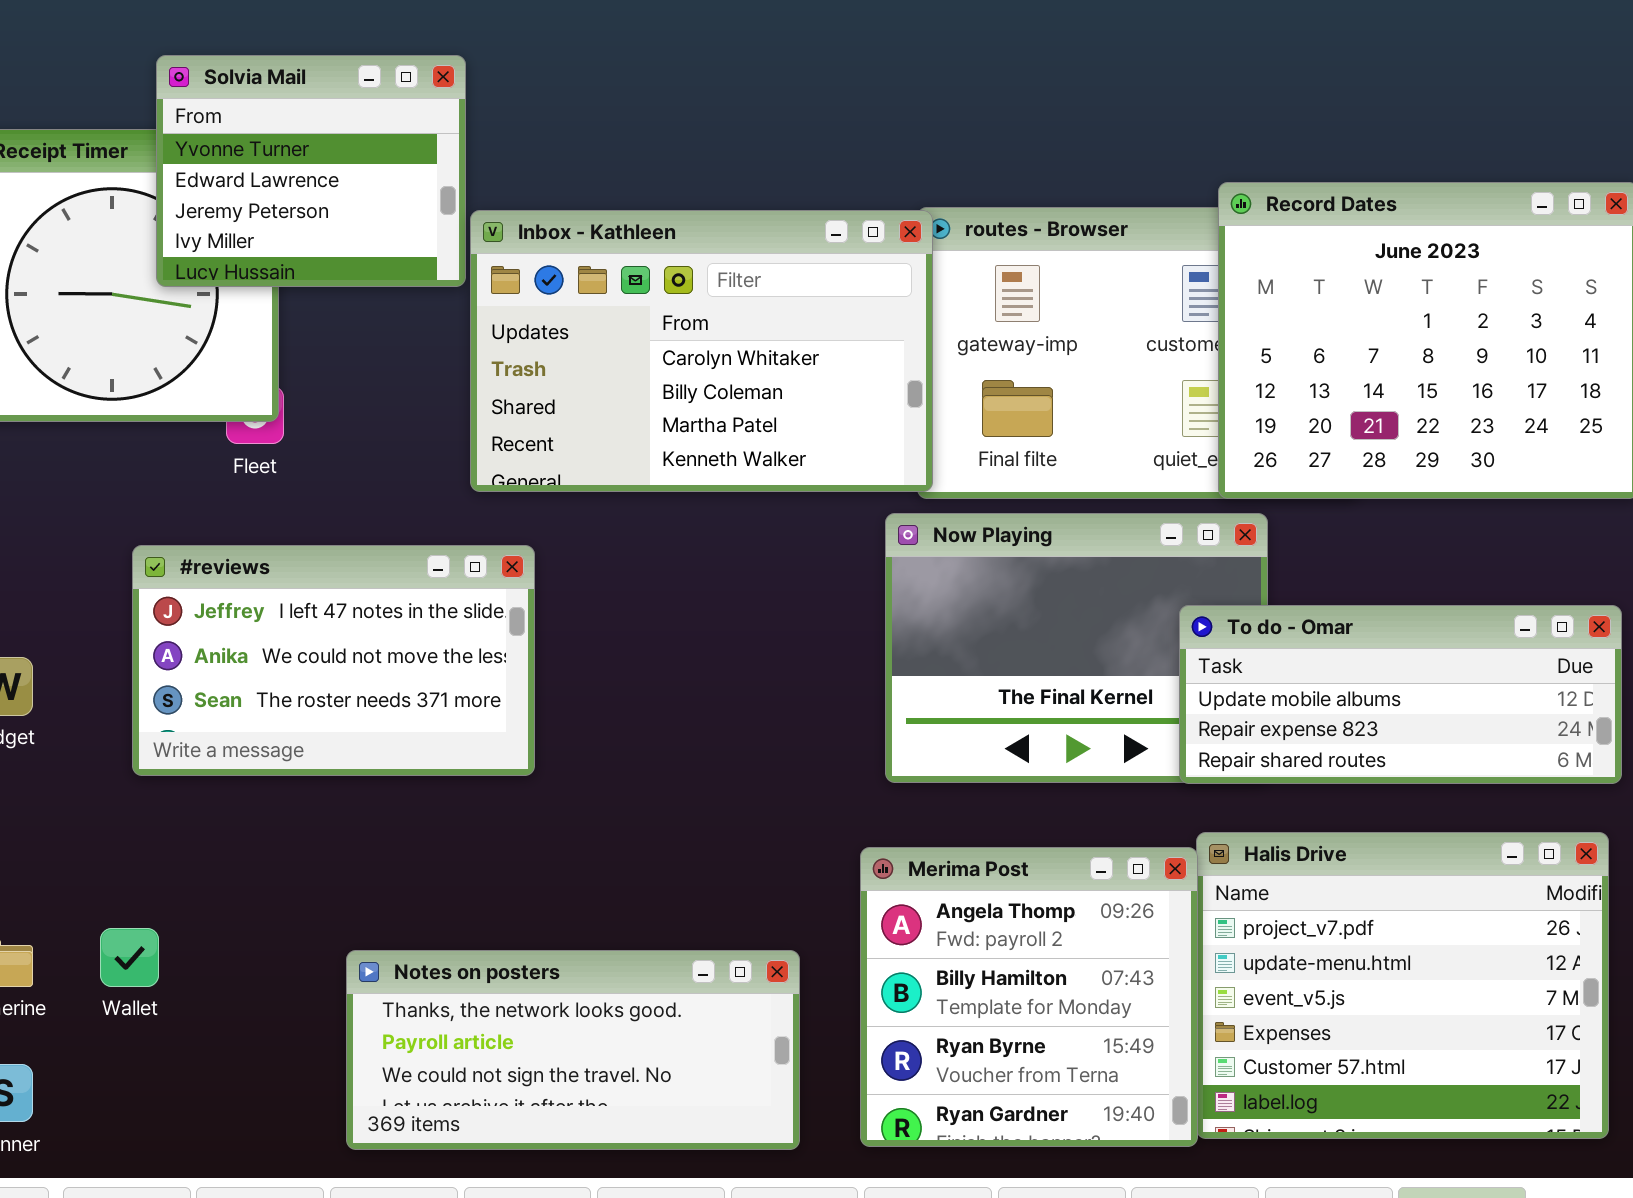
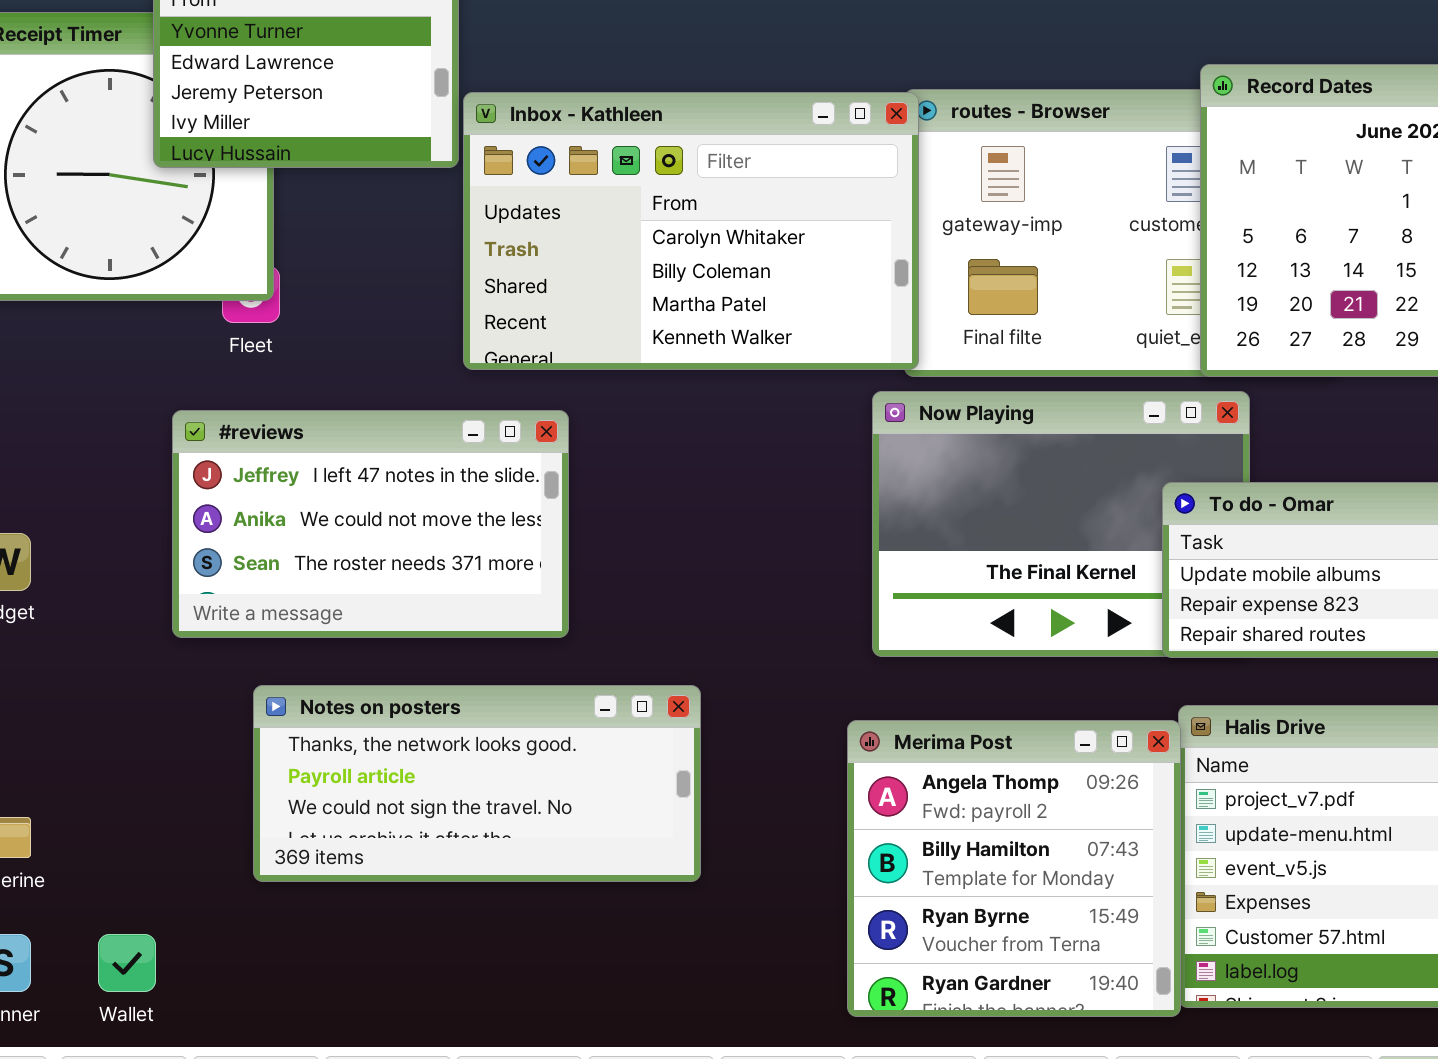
#reviews: [132,545,535,776] -> [172,410,569,638], moved
Wallet: [100,928,159,987] -> [98,934,156,992], moved
Notes on posters: [346,950,800,1150] -> [253,685,701,882], moved

